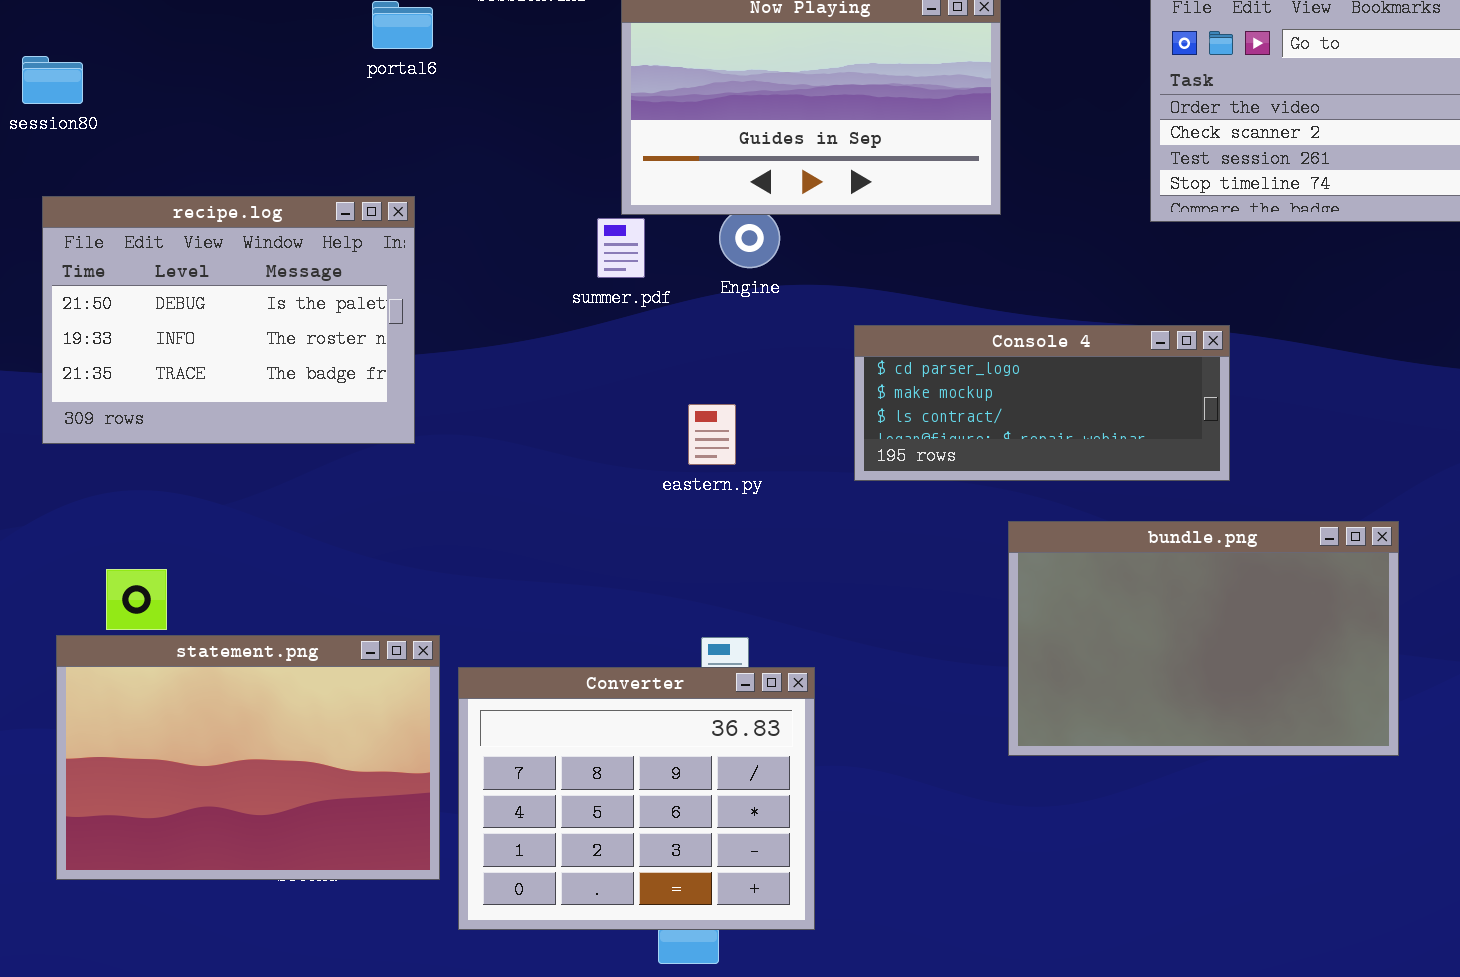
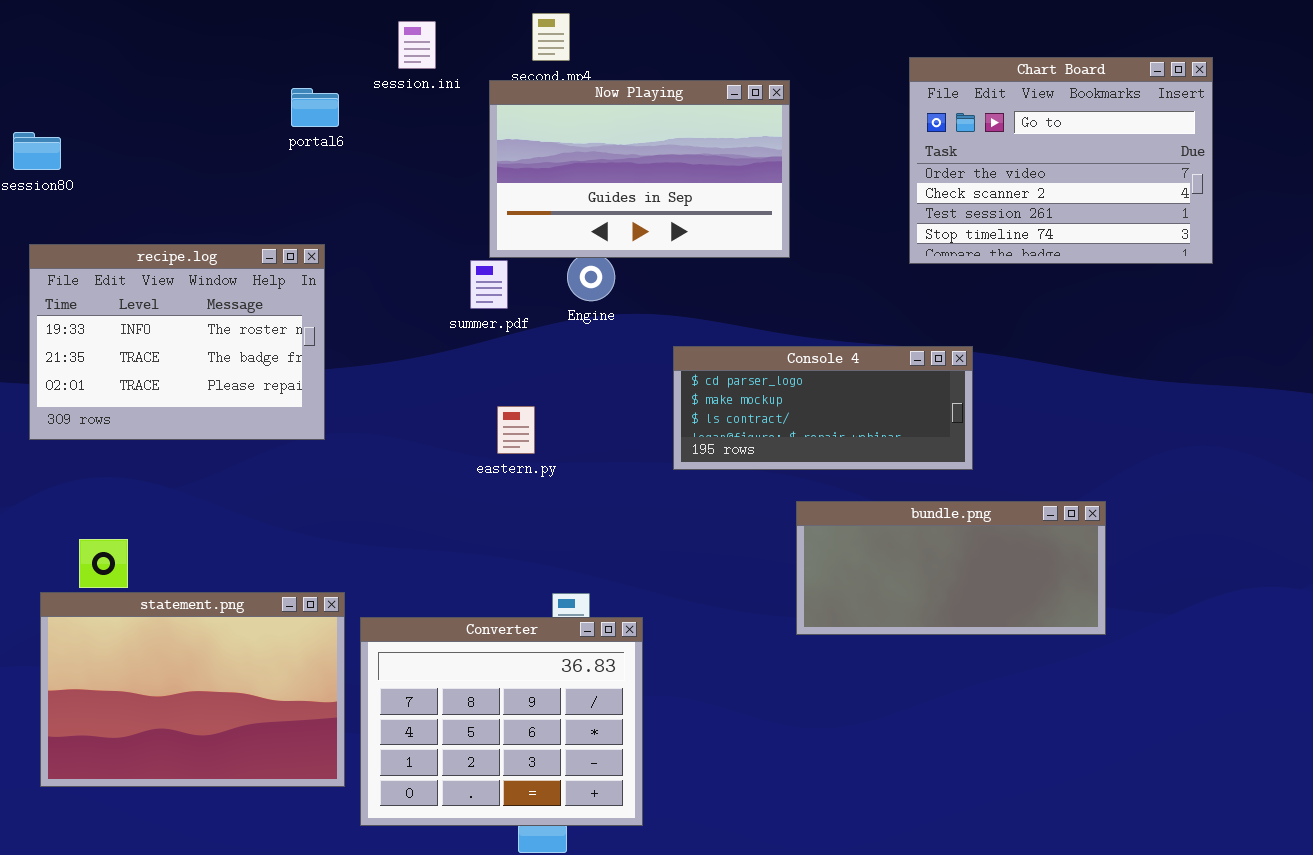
recipe.log: [42,196,415,444] -> [29,244,325,440], scrolled down 1 row
eastern.py: [688,404,736,465] -> [497,406,535,454], moved
bundle.png: [1008,521,1399,756] -> [796,501,1106,635], resized

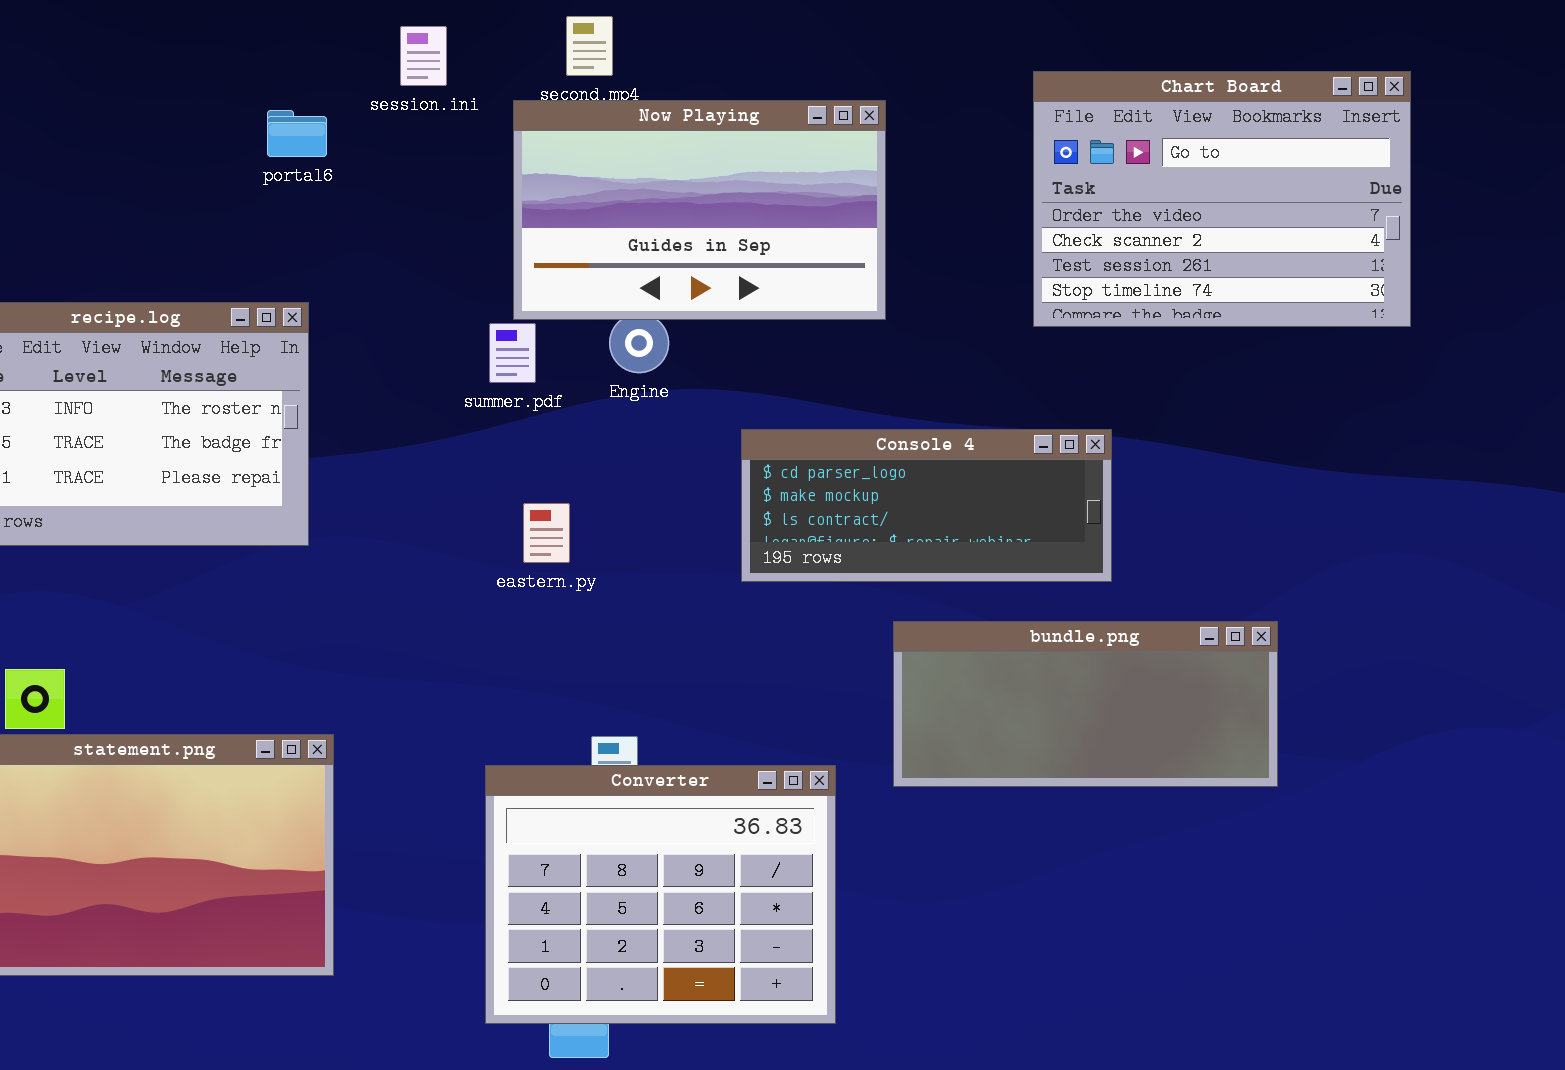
Converter: [360,617,643,826] -> [485,765,836,1024], moved

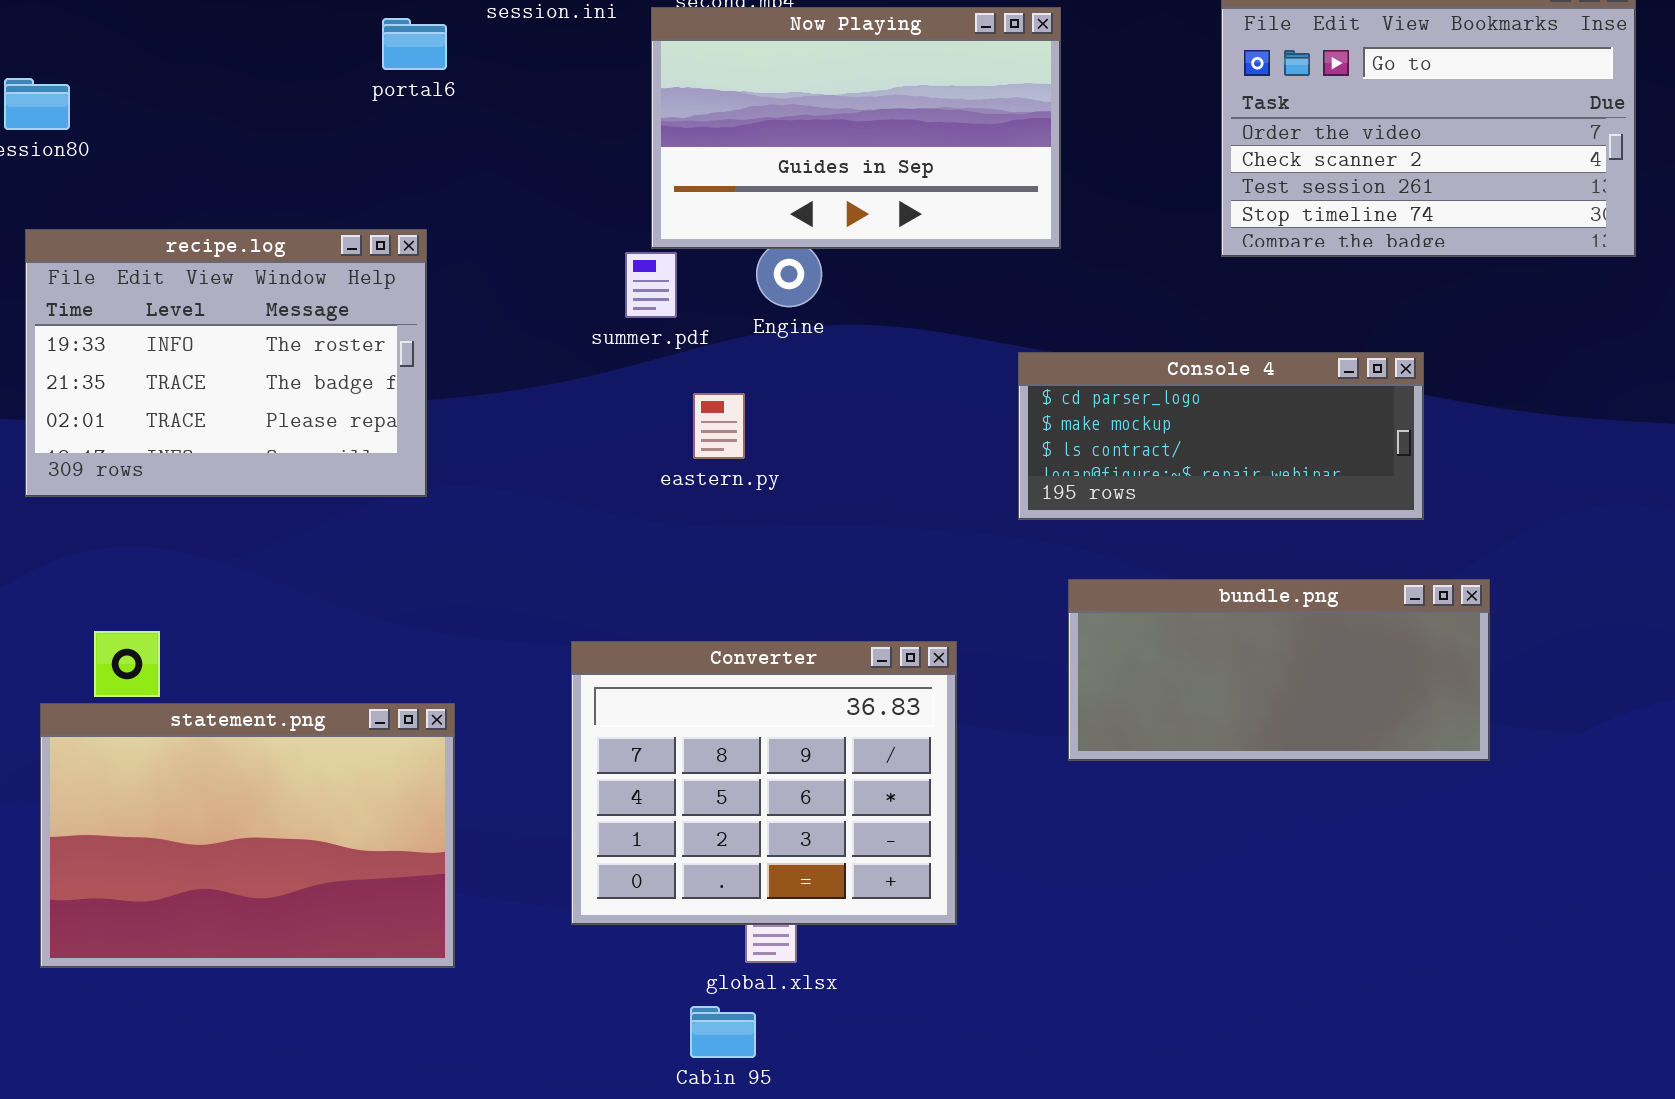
Console 4: [741,429,1112,582] -> [1018,352,1424,520], moved
eastern.py: [523,503,570,563] -> [693,393,745,459], moved
Converter: [485,765,836,1024] -> [571,641,957,925], moved

